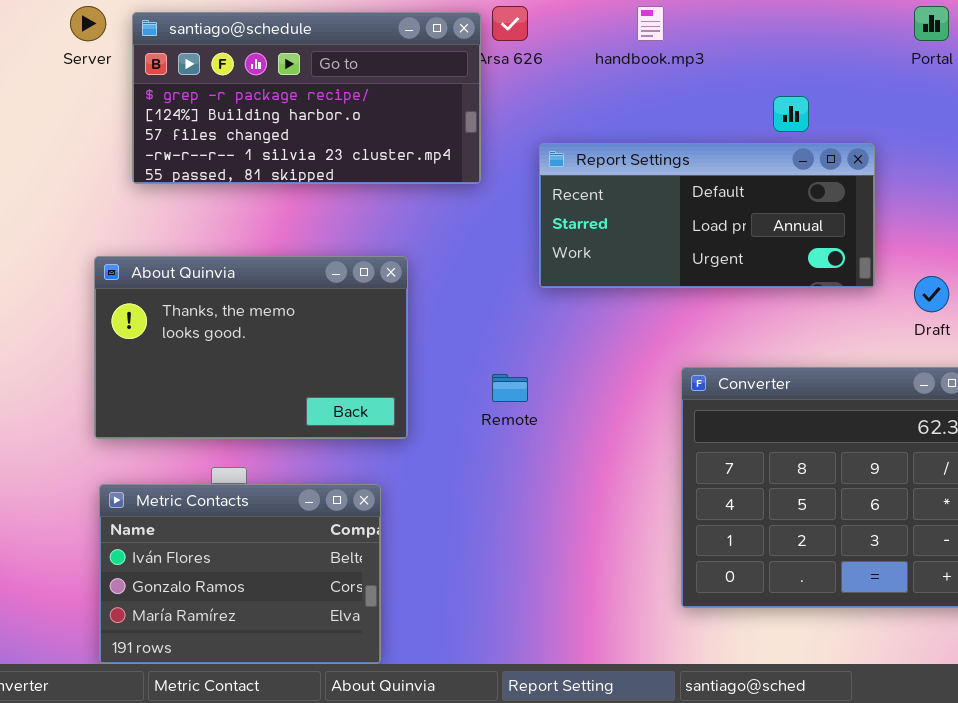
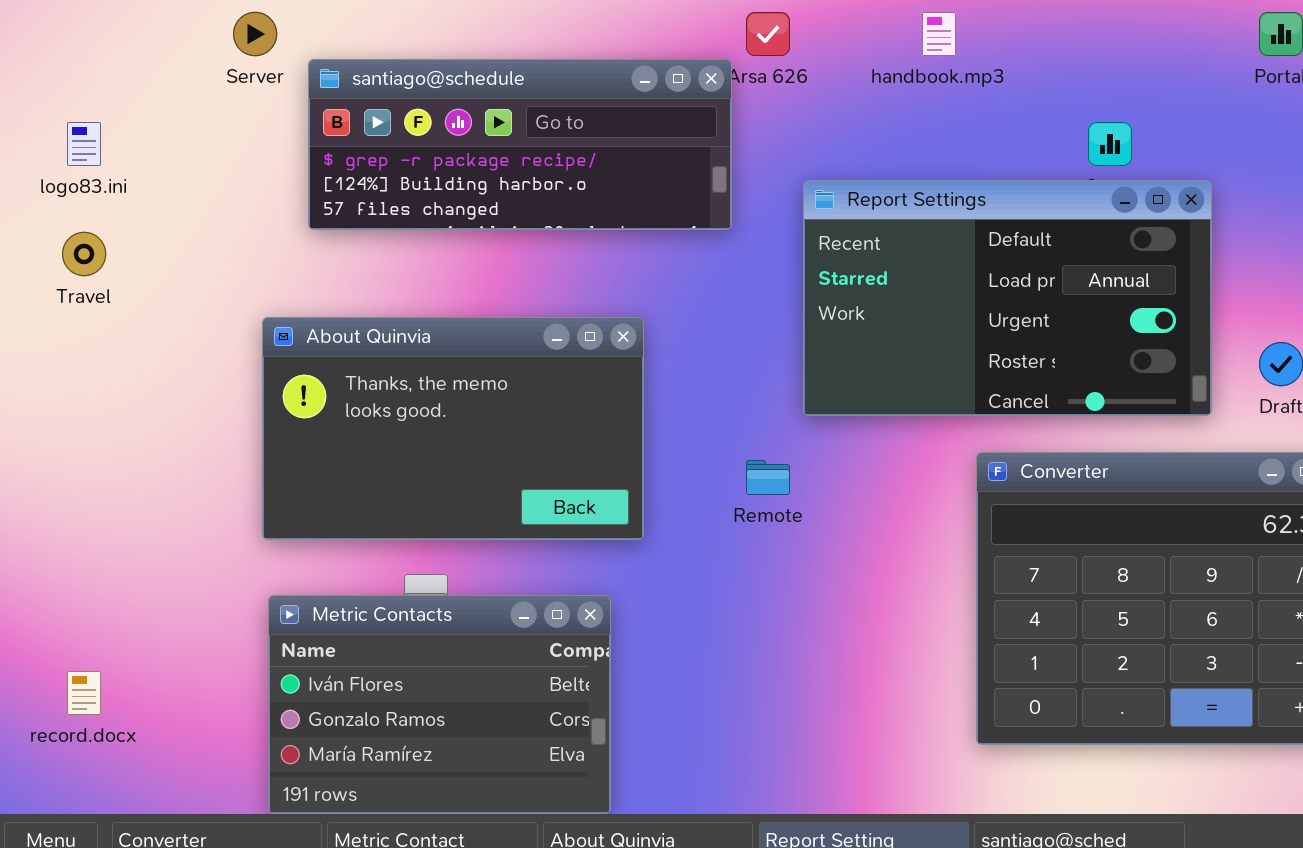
santiago@schedule: [132,12,481,184] -> [308,59,732,230], resized
Report Settings: [539,143,875,288] -> [803,180,1212,416], resized

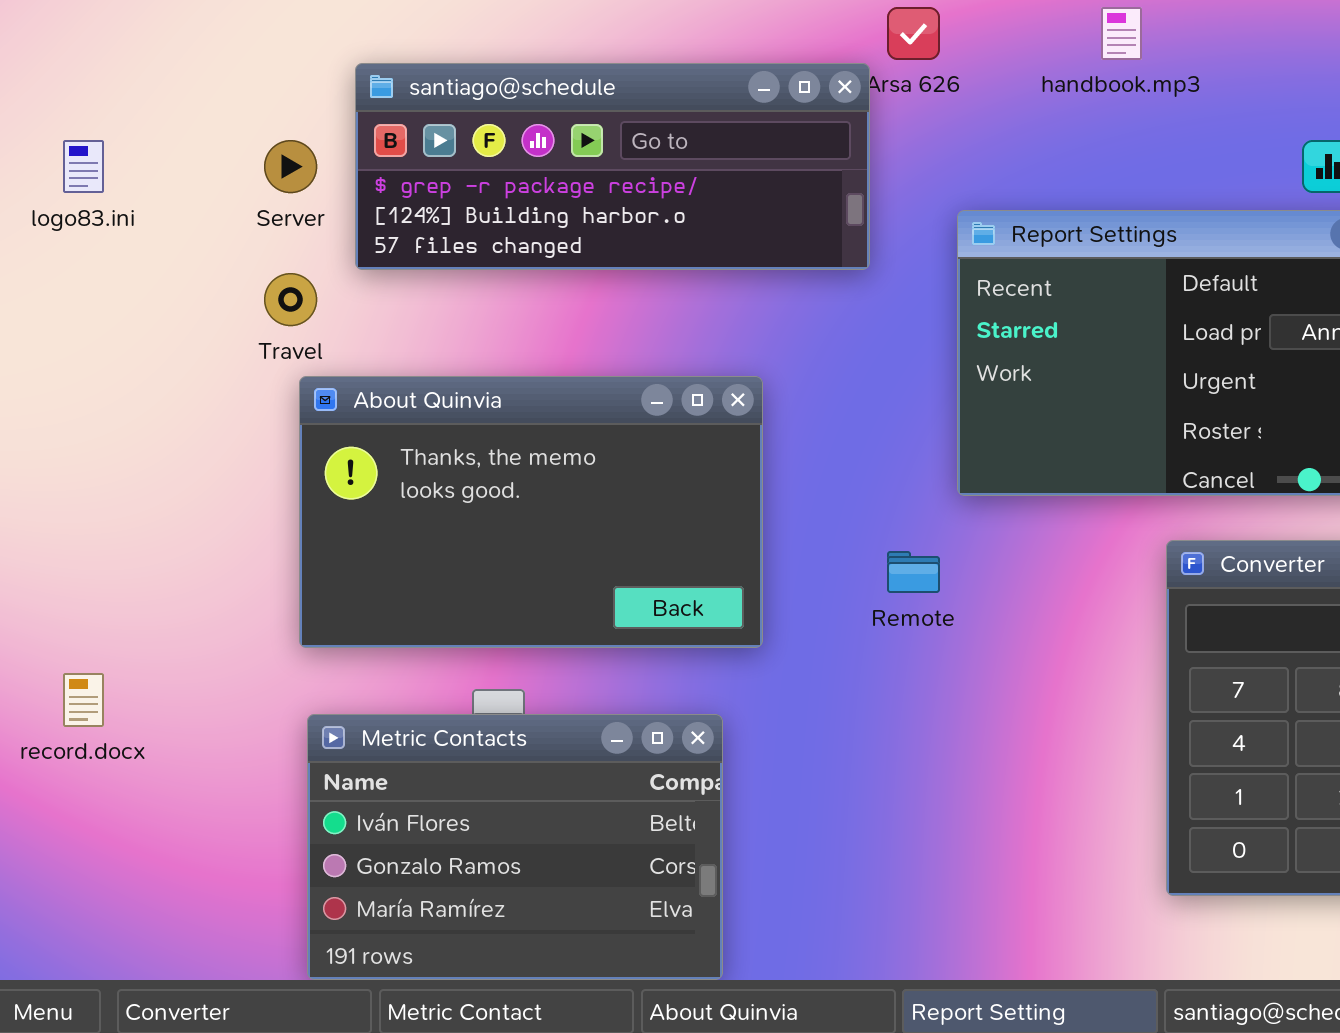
Server: [233,12,277,56] -> [264,140,317,193], moved
Travel: [62,232,106,276] -> [264,273,317,326], moved
record.docx: [67,671,101,715] -> [63,673,104,727], moved

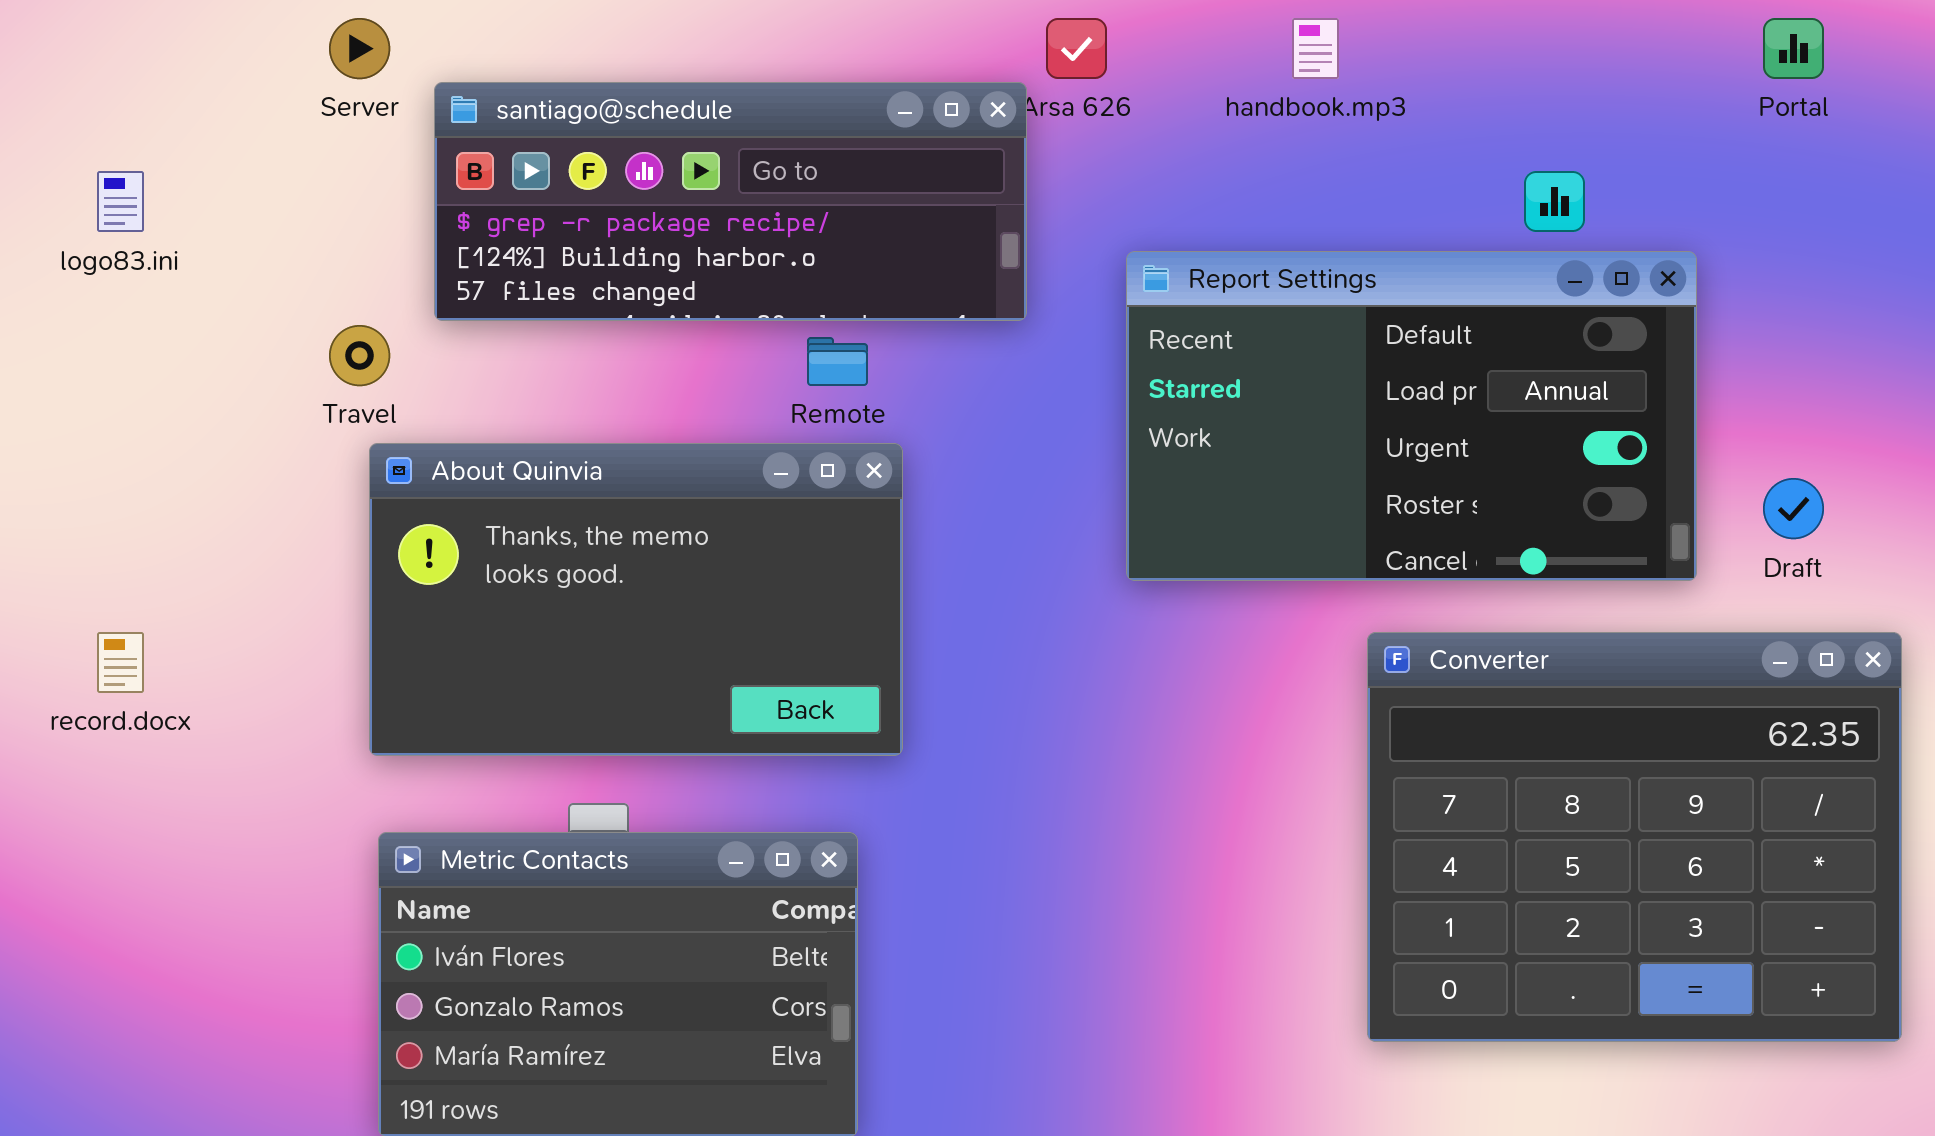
Server: [264,140,317,193] -> [329,18,390,79], moved
Remote: [887,551,940,593] -> [807,337,868,386], moved
record.docx: [63,673,104,727] -> [97,632,144,693], moved

